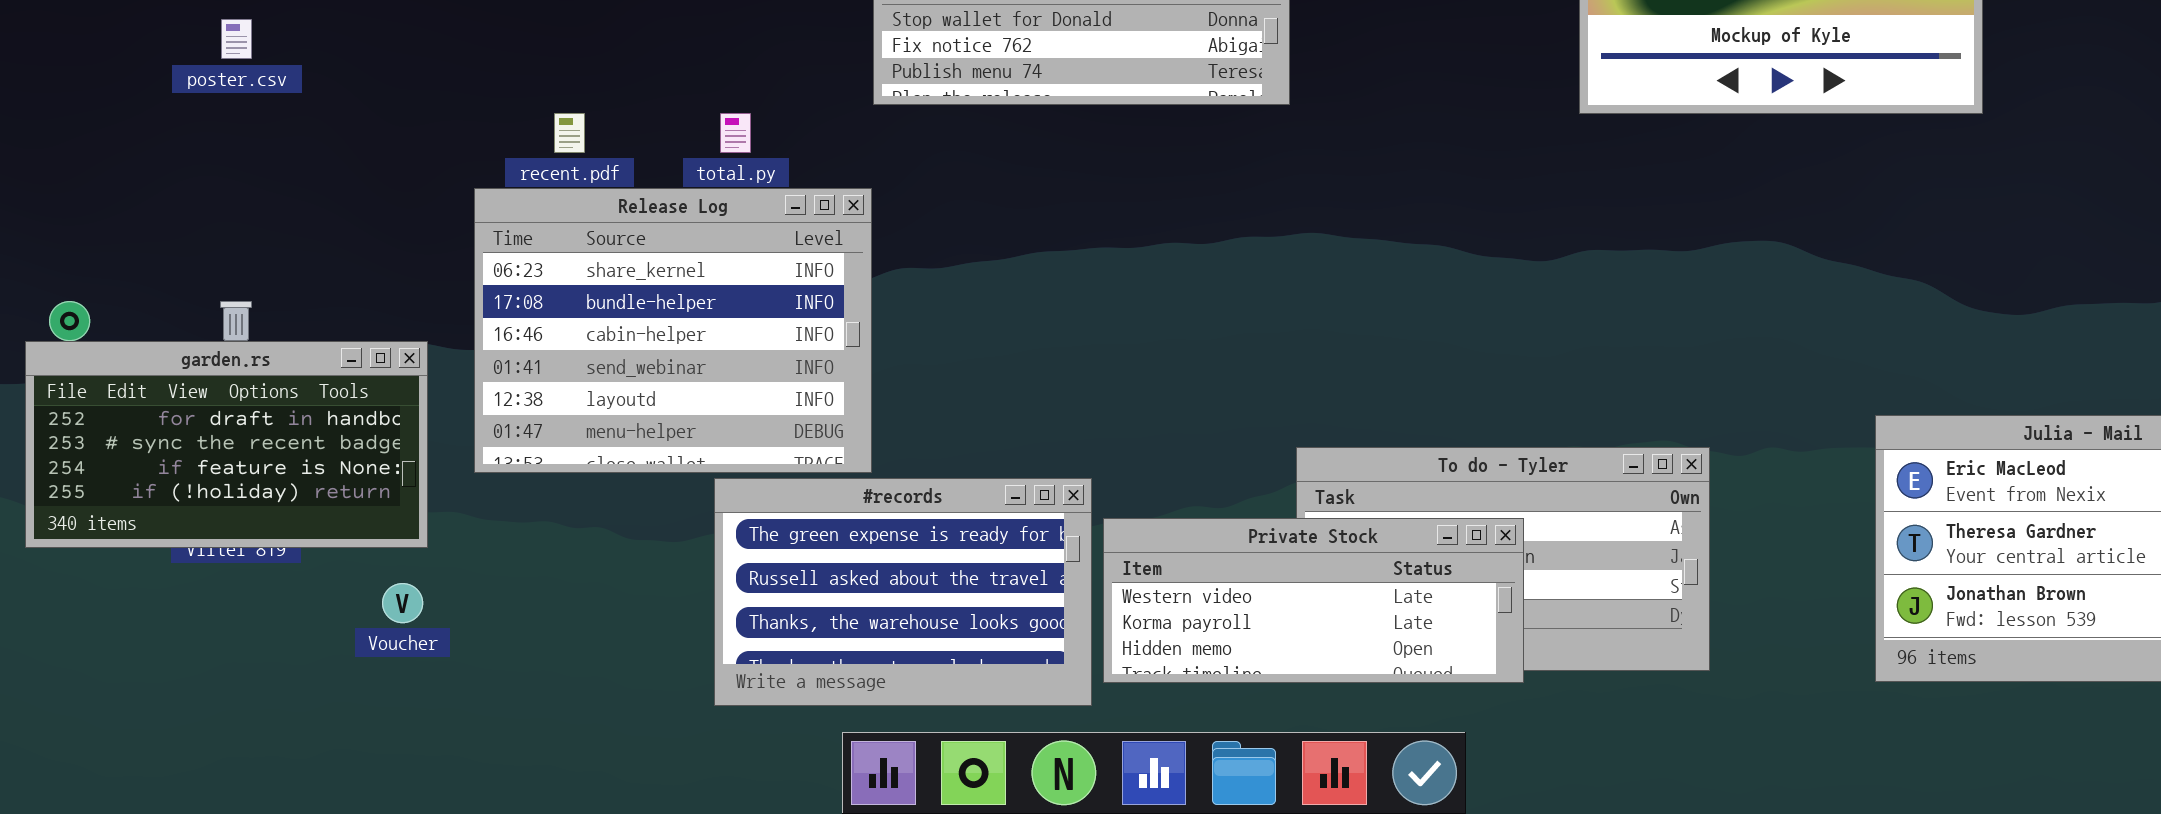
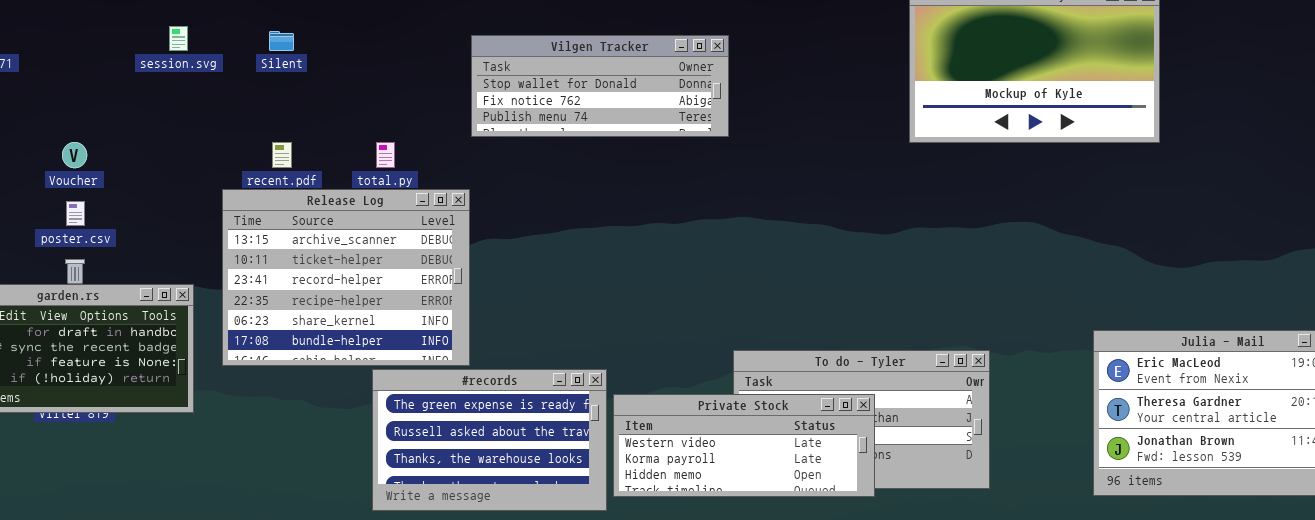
poster.csv: [221,19,252,59] -> [66,201,85,226], moved
Release Log: [474,188,872,473] -> [222,189,470,366], scrolled up 4 rows
Voucher: [382,583,423,623] -> [62,142,87,168], moved

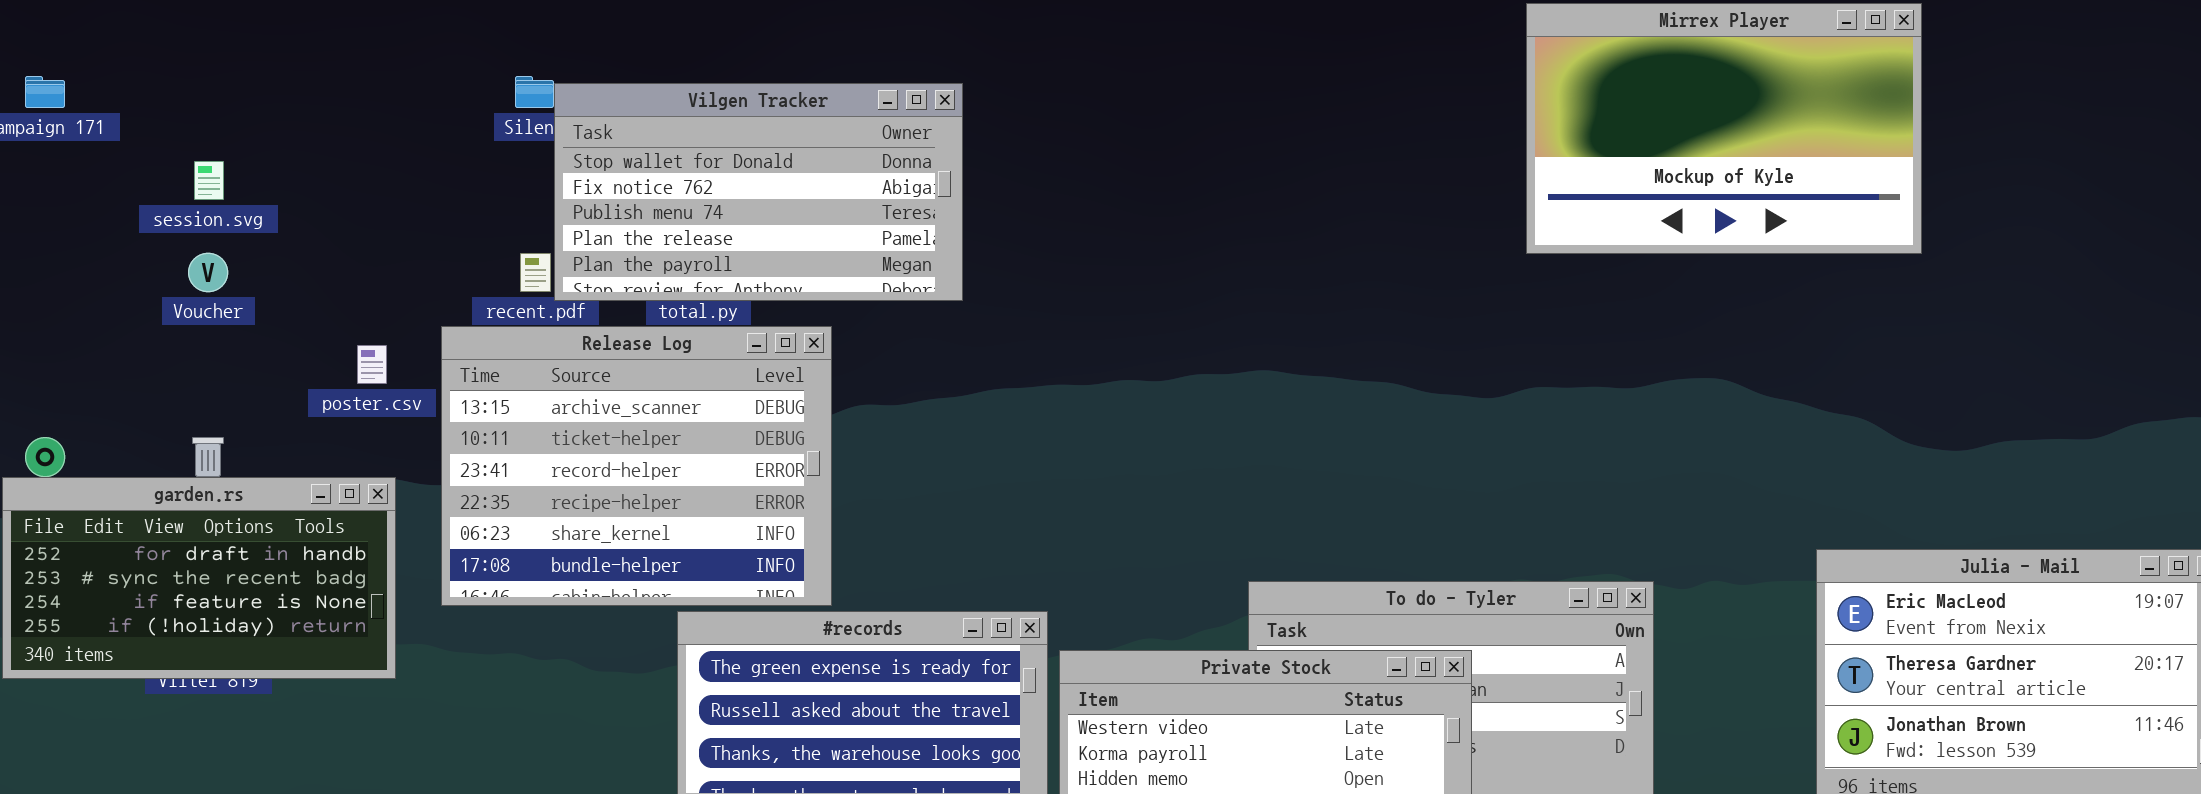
session.svg: [169,26,188,51] -> [194,161,224,200], moved
Vilgen Tracker: [471,35,729,137] -> [554,83,963,301], moved, resized
poster.csv: [66,201,85,226] -> [357,345,387,384], moved

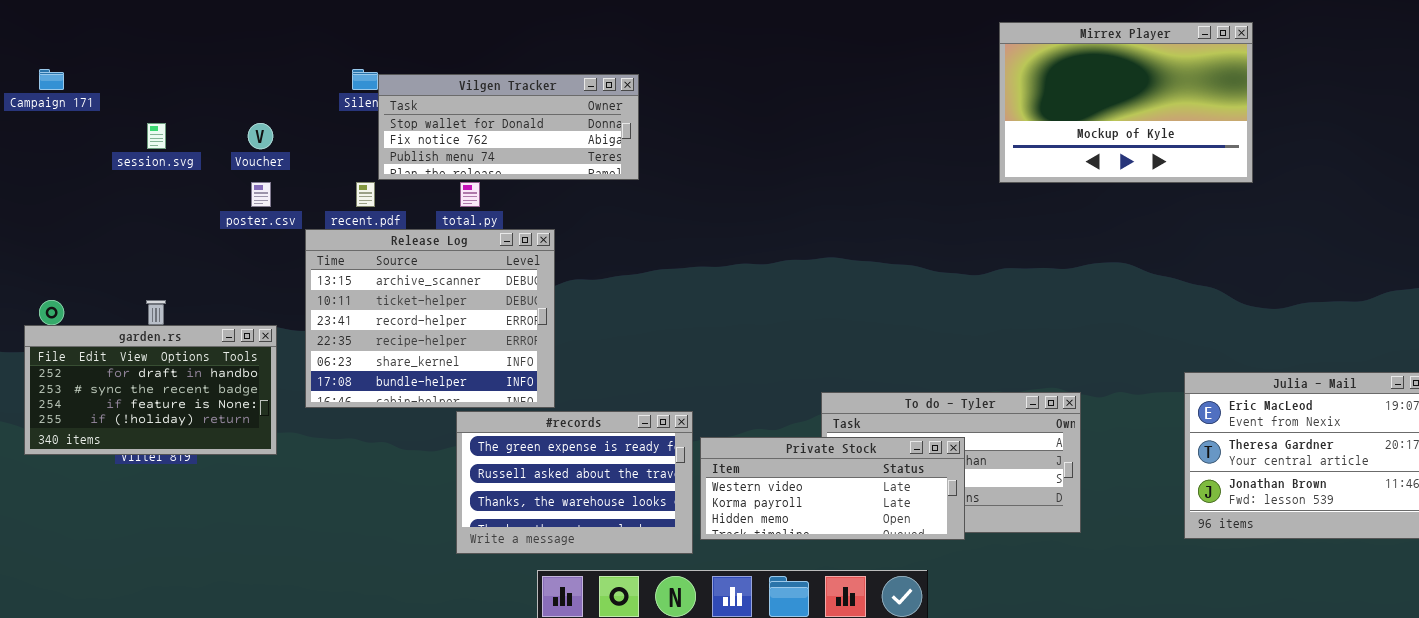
Vilgen Tracker: [554,83,963,301] -> [378,74,639,180], resized
Voucher: [188,253,228,292] -> [248,123,273,149], moved
poster.csv: [357,345,387,384] -> [251,182,271,207], moved

